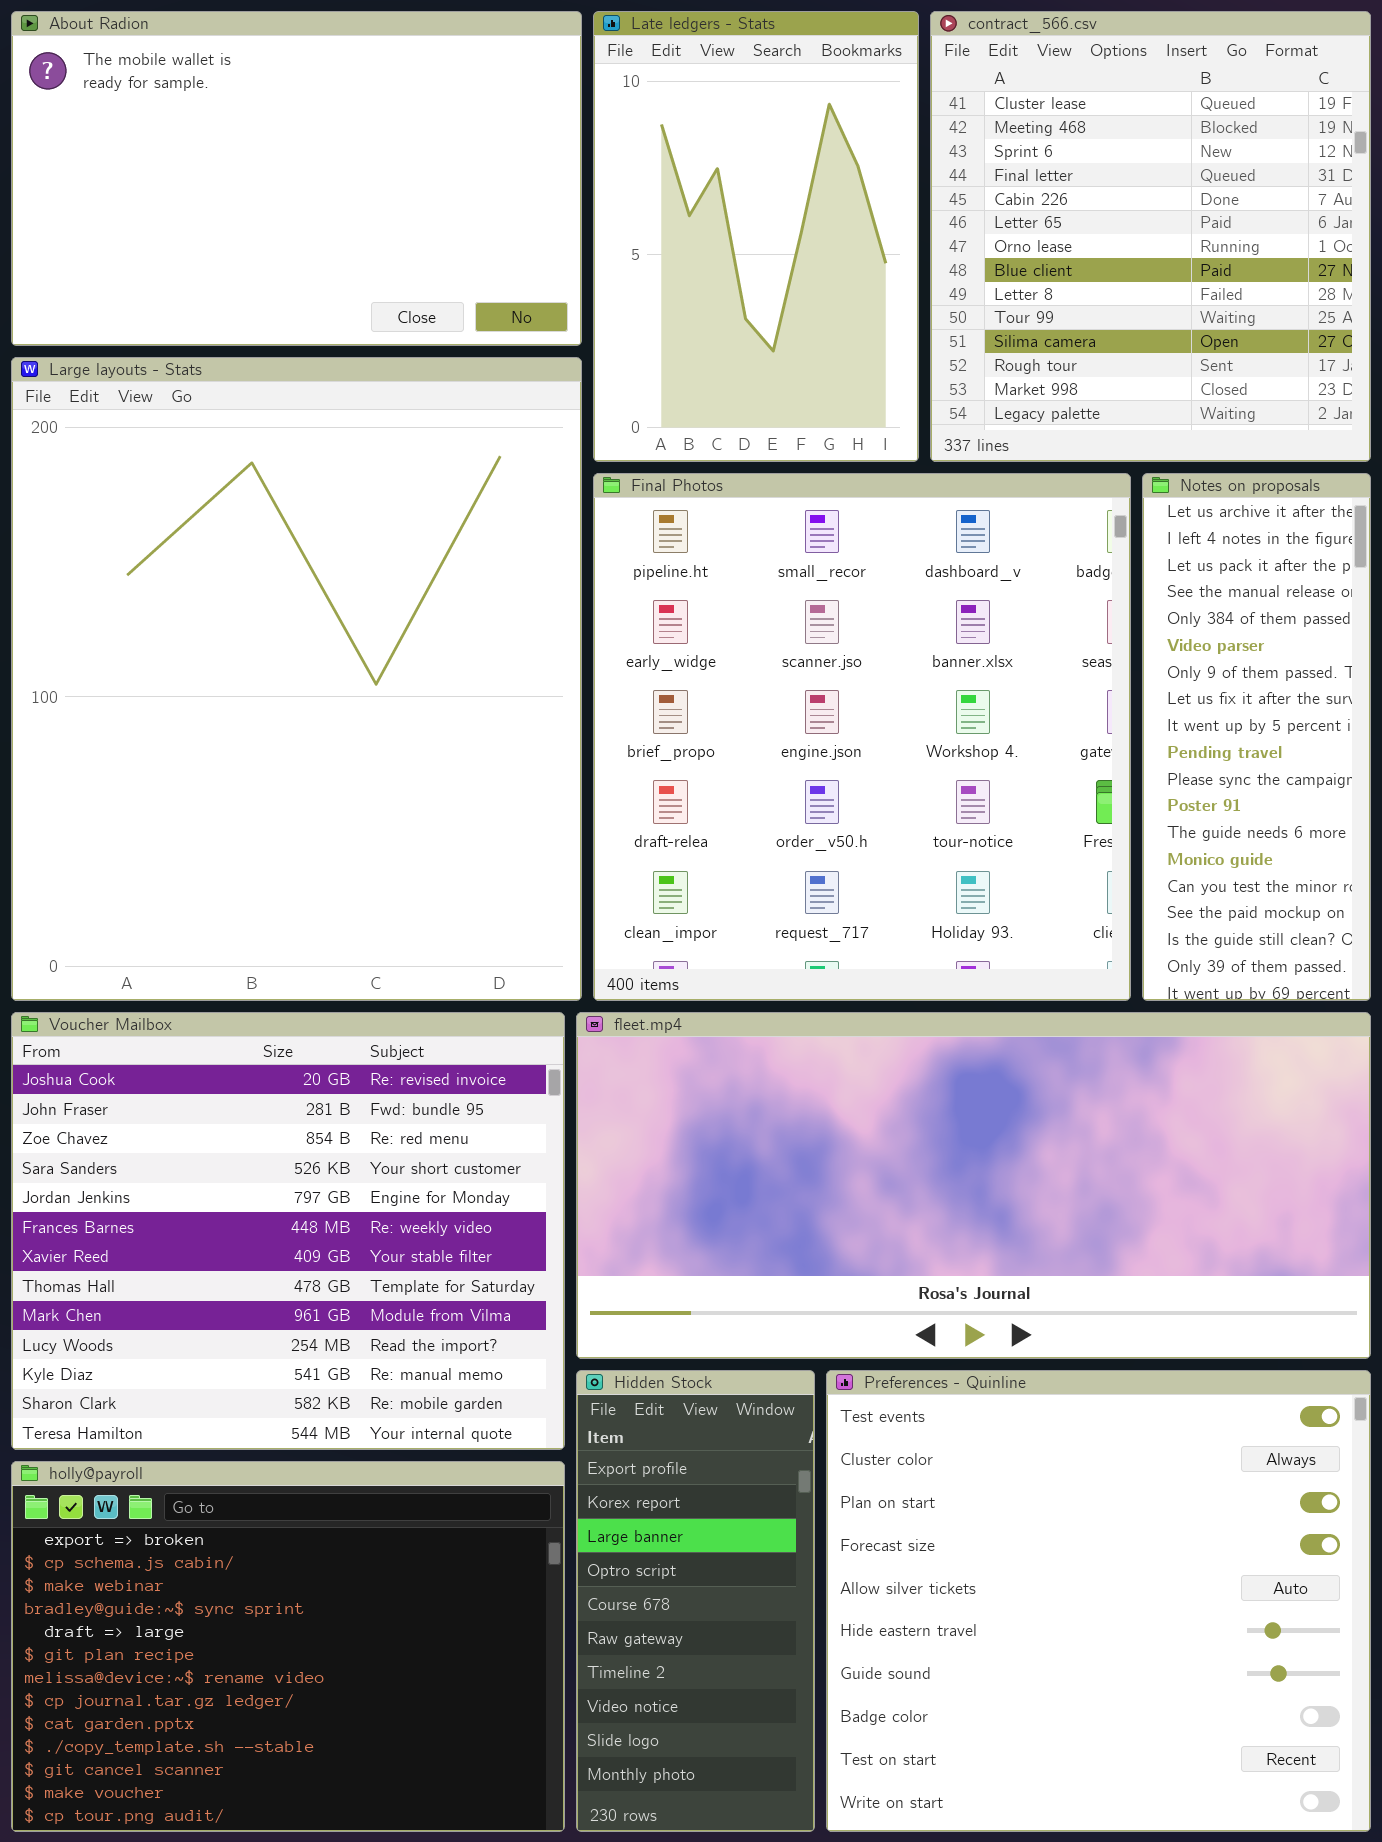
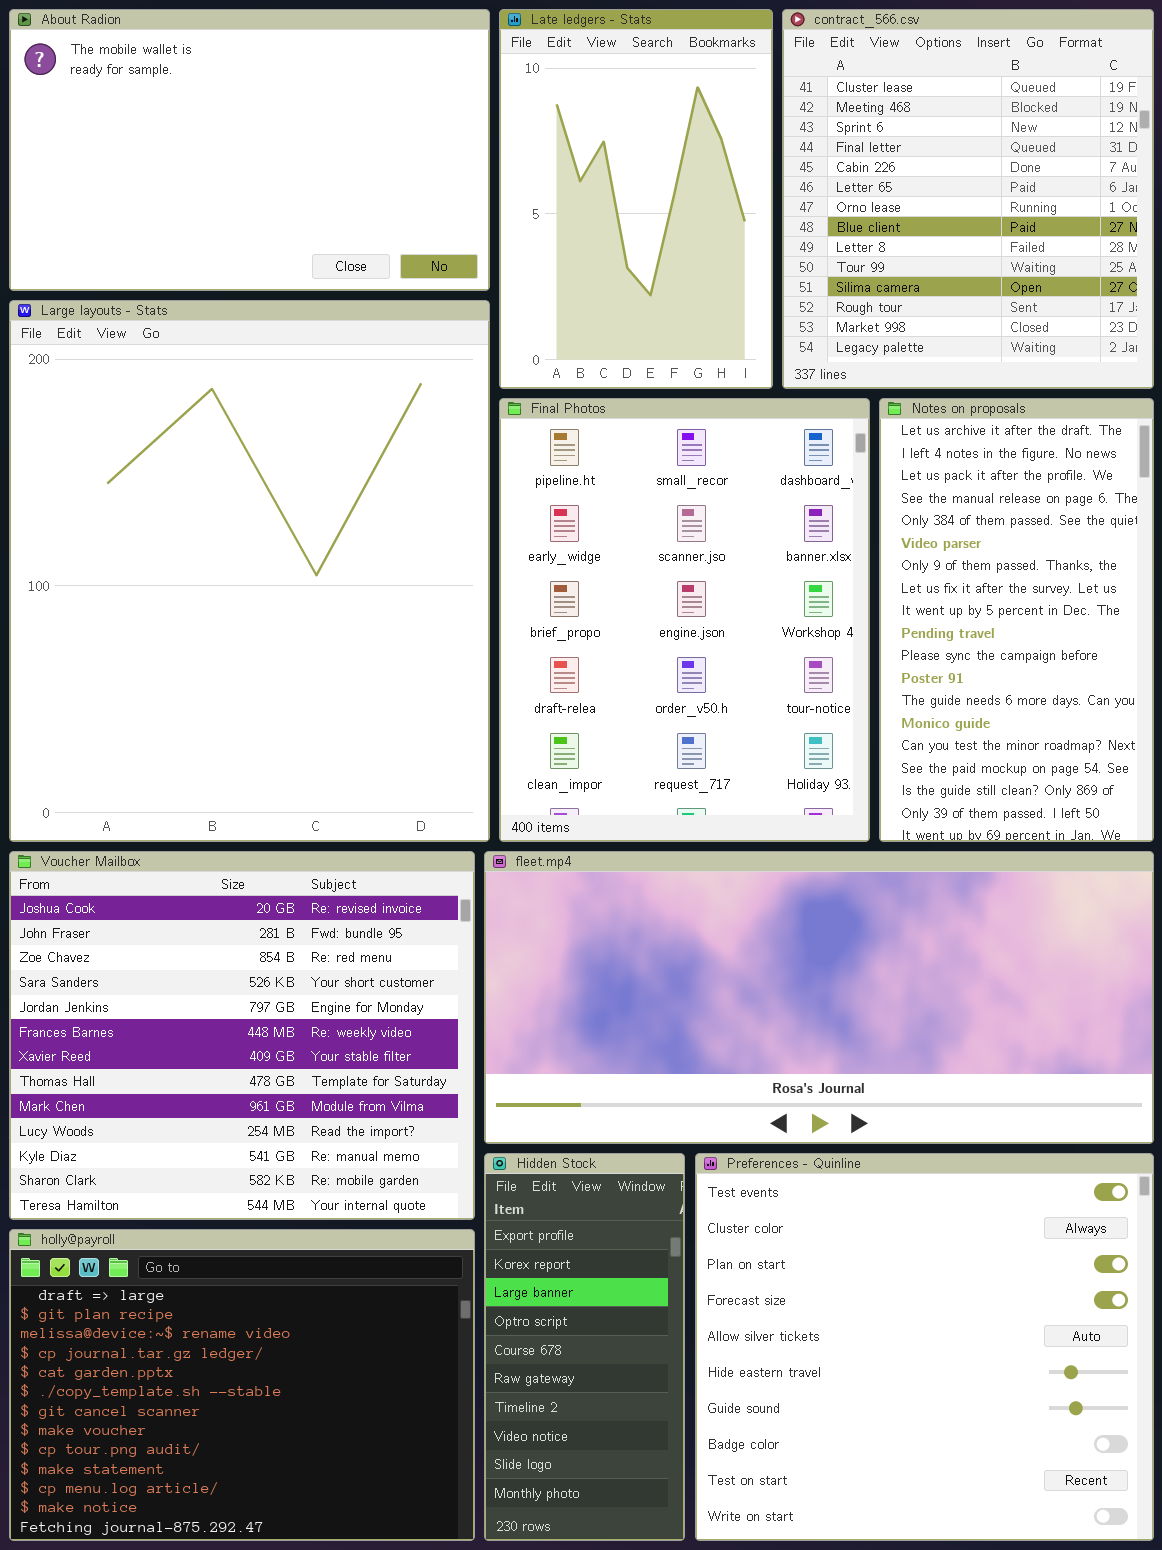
Final Photos: [593,473,1131,1001] -> [499,398,870,842], resized
Notes on proposals: [1142,473,1371,1001] -> [879,398,1154,842], resized
holly@payroll: [11,1461,565,1832] -> [9,1229,475,1541], scrolled down 4 rows

